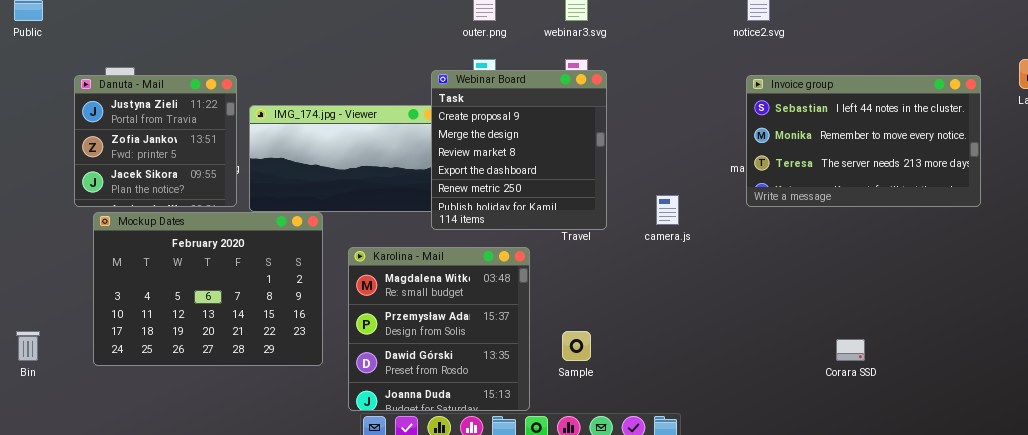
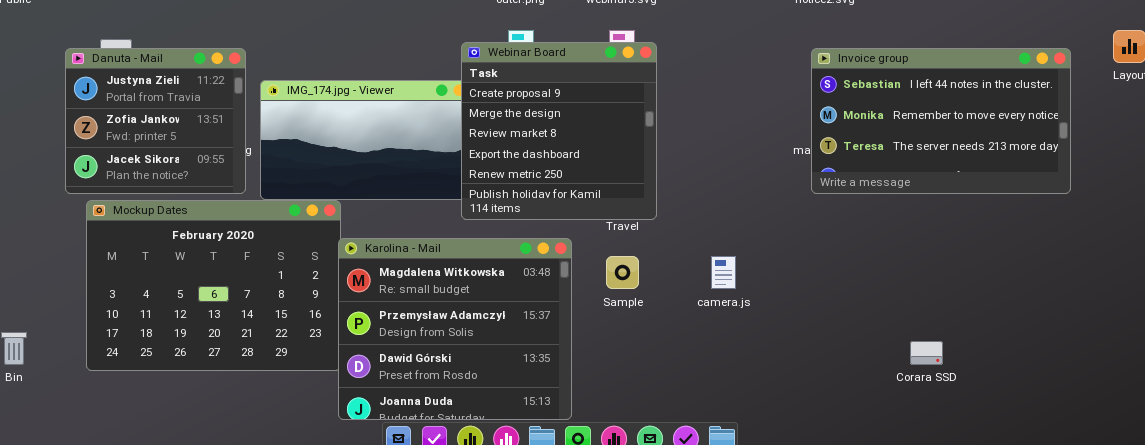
camera.js: [656,195,679,225] -> [711,256,736,289], moved
Karolina - Mail: [348,247,530,411] -> [338,238,572,420], resized
Sample: [562,331,591,361] -> [606,256,639,289], moved

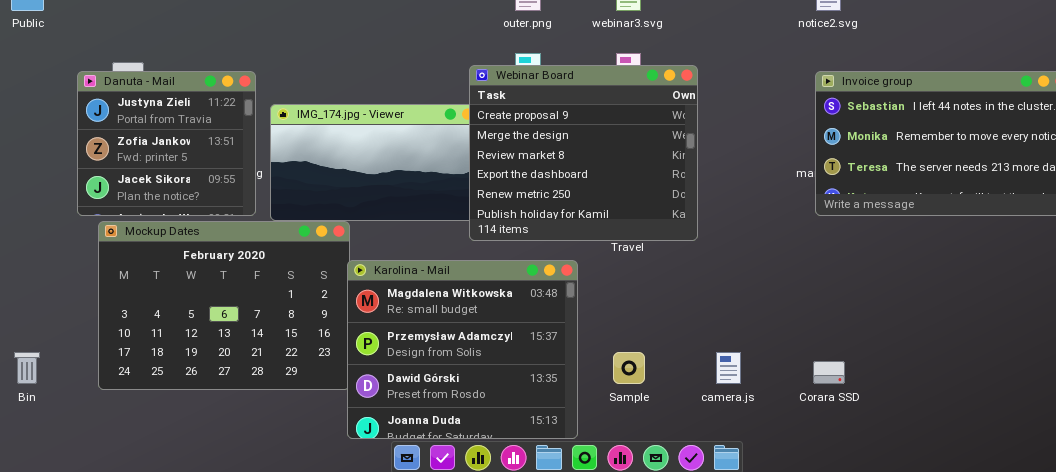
Webinar Board: [461,42,657,220] -> [469,65,698,241], resized
Sample: [606,256,639,289] -> [613,352,645,384], moved
camera.js: [711,256,736,289] -> [716,352,741,384], moved
Corara SSD: [910,341,943,365] -> [813,361,845,384], moved

